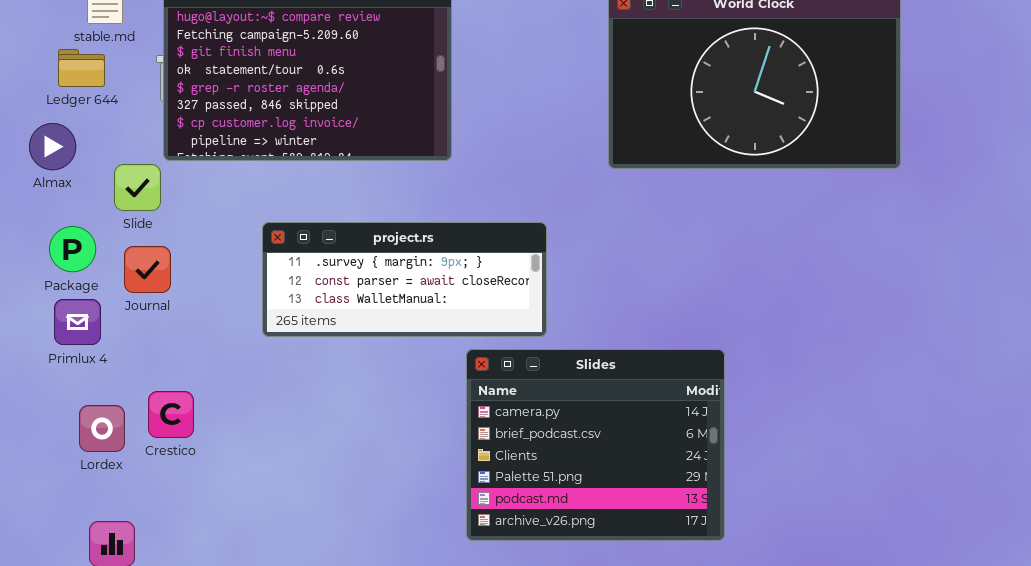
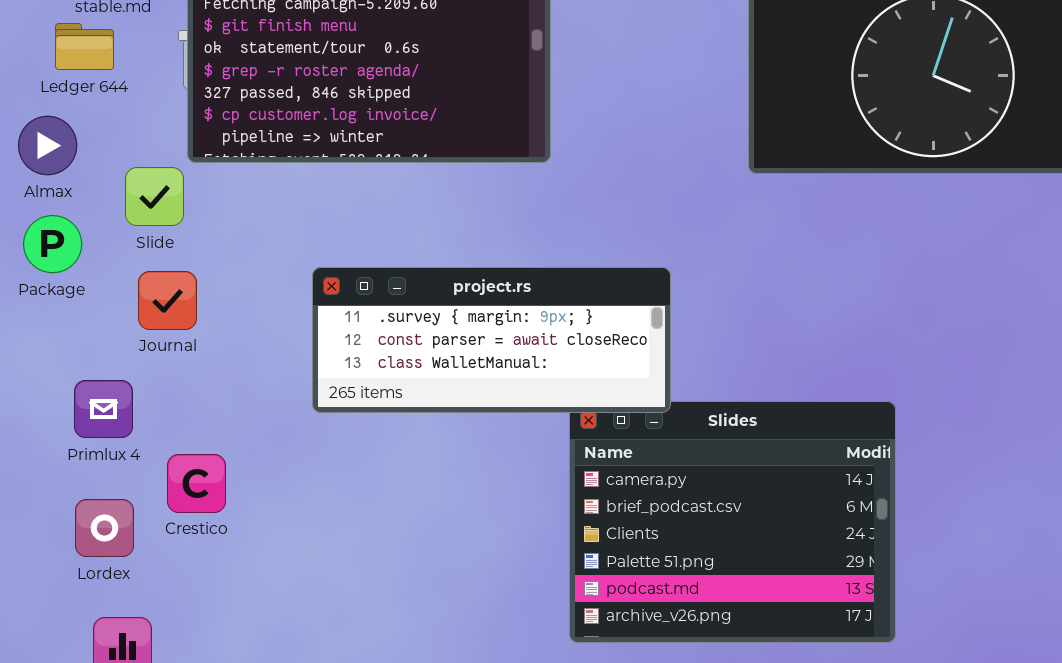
project.rs: [262,222,547,337] -> [312,267,671,413], moved
Package: [49,226,96,272] -> [23,215,82,273], moved
Primlux 4: [54,299,101,345] -> [74,380,133,438], moved
Lordex: [79,405,125,452] -> [75,499,134,557], moved

